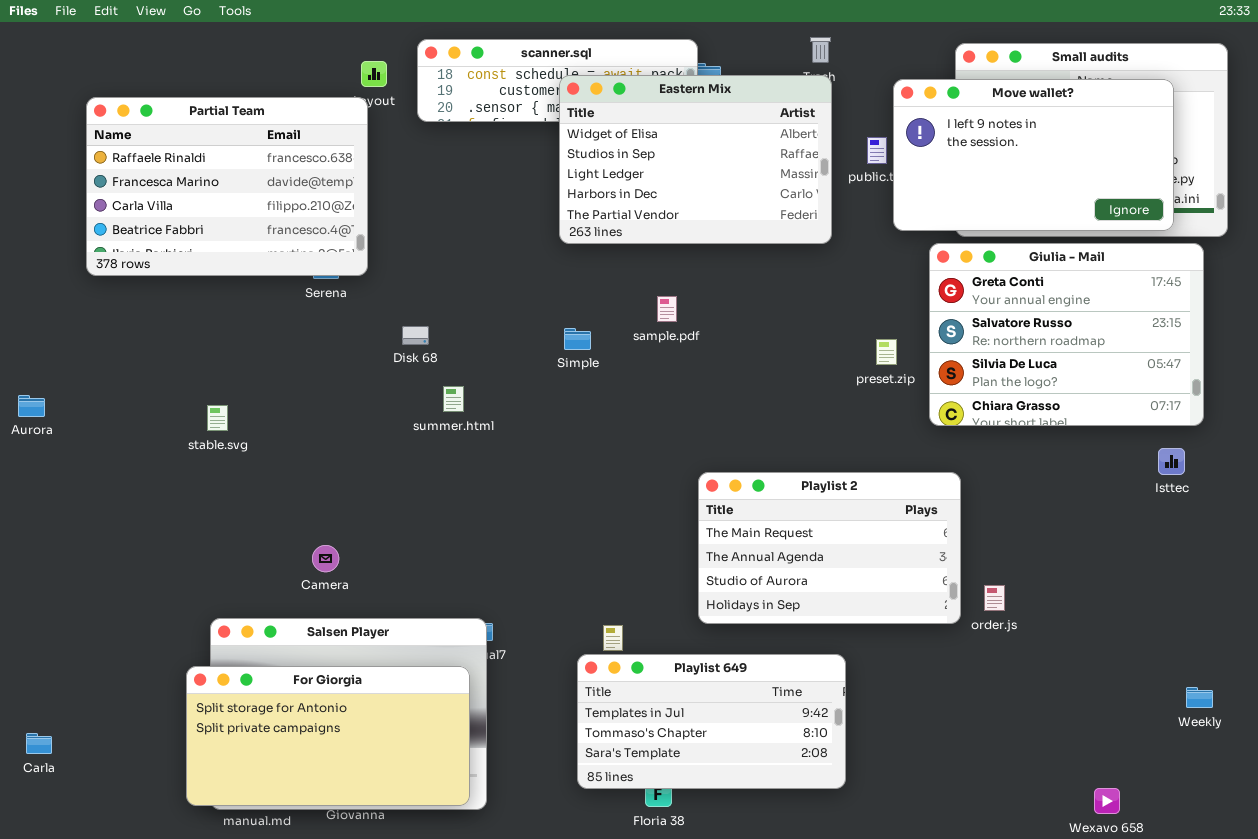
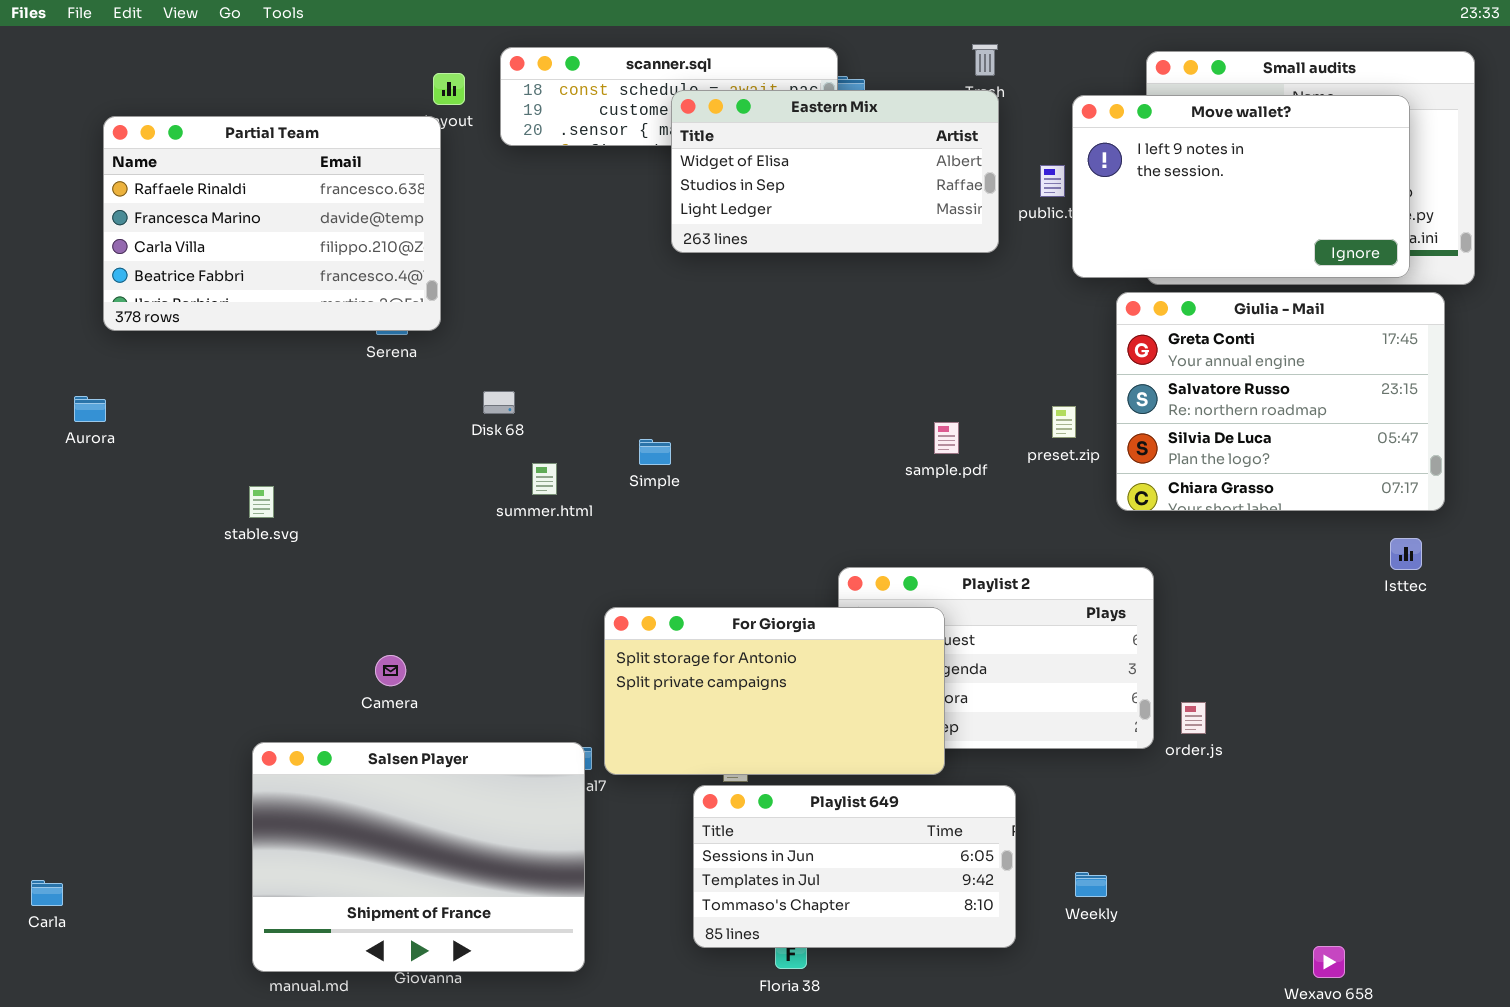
Eastern Mix: [559,75,832,244] -> [671,90,999,253], resized
sample.pdf: [657,296,677,322] -> [934,422,959,454], moved
Simple: [564,328,591,350] -> [639,439,671,465], moved
Aurora: [18,395,45,417] -> [74,396,106,422], moved
Playlist 649: [577,654,846,789] -> [693,785,1016,948], scrolled up 1 row
For Giorgia: [186,666,470,806] -> [604,607,945,775], moved
Weekly: [1186,687,1213,708] -> [1075,872,1107,897], moved

